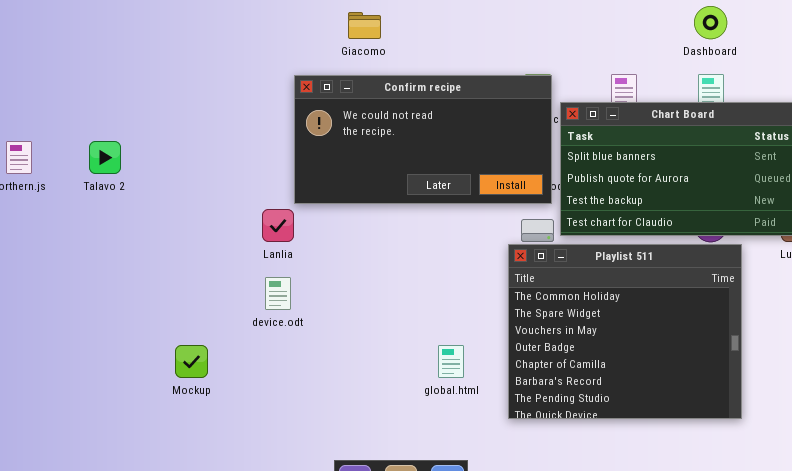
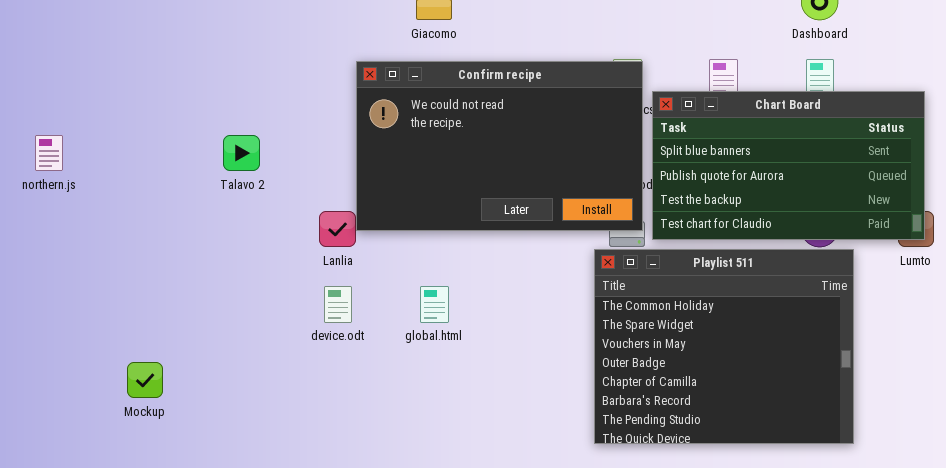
Confirm recipe: [294,75,552,204] -> [356,61,643,231], resized
Talavo 2: [89,141,121,174] -> [223,135,260,171], moved
Mockup: [175,345,208,378] -> [127,362,163,398], moved
global.html: [438,345,464,378] -> [420,286,449,323], moved

